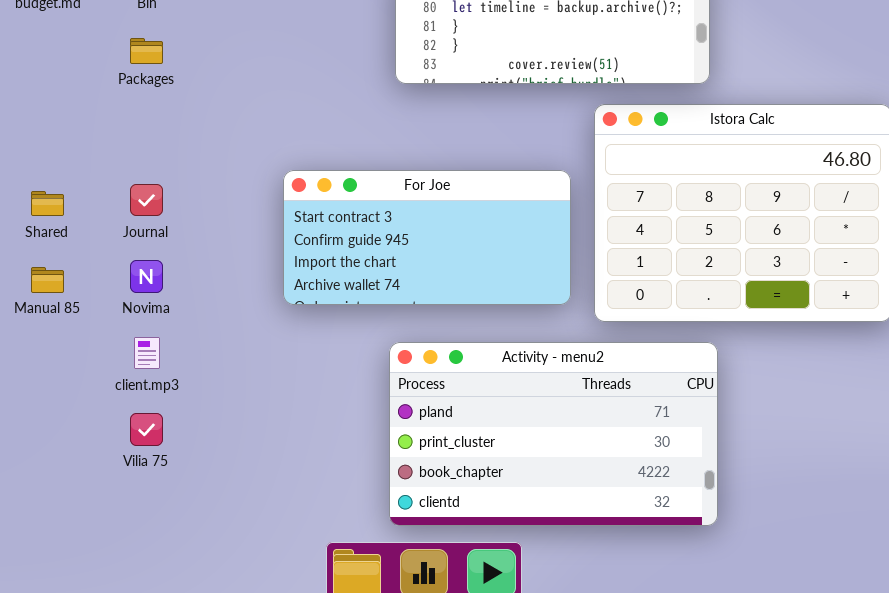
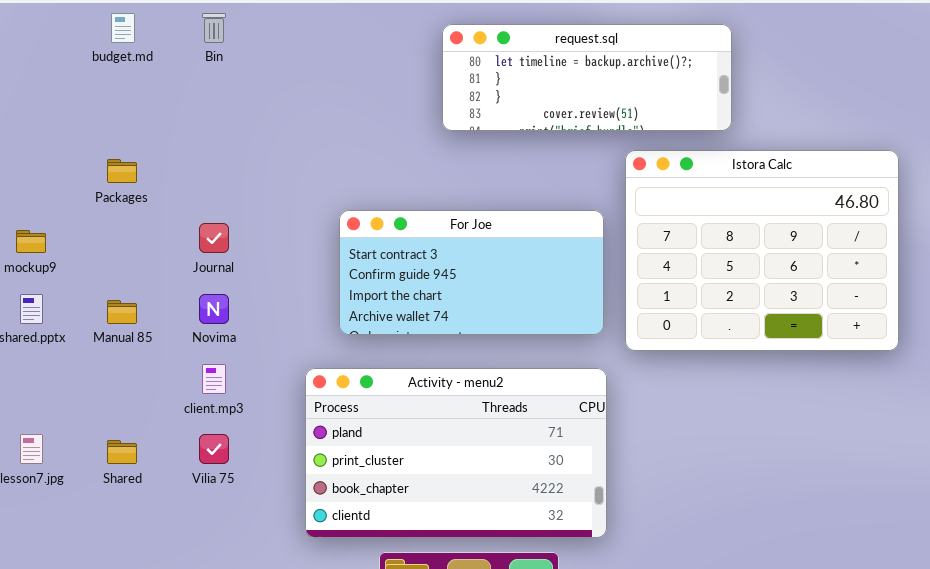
Packages: [130,38,163,64] -> [107,159,137,183], moved
Shared: [31,191,64,216] -> [107,440,137,464], moved
Activity - menu2: [389,342,718,526] -> [305,368,607,538], moved

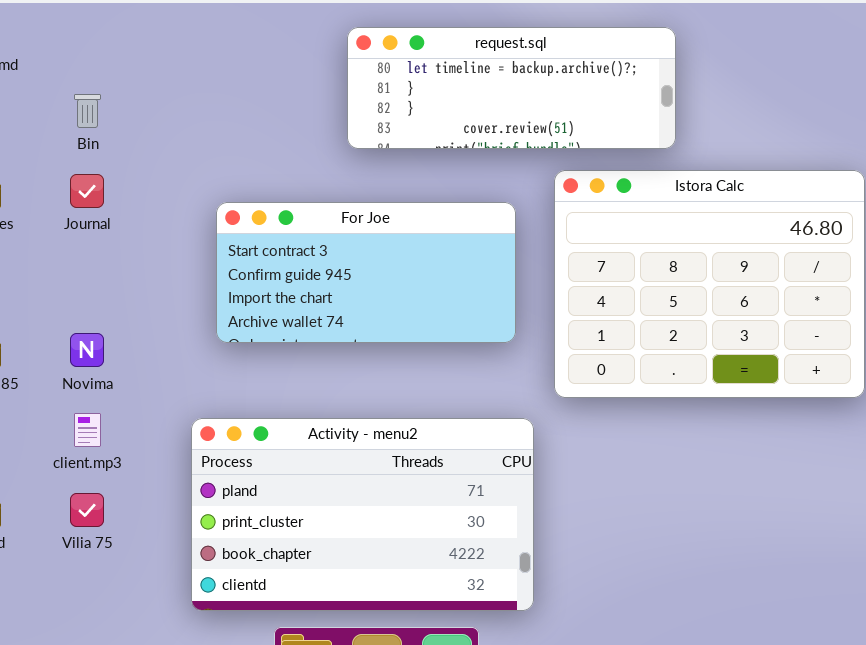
Bin: [202,13,226,43] -> [74,94,101,128], moved
For Joe: [339,210,604,335] -> [216,202,516,343], moved
Journal: [199,223,229,253] -> [70,174,104,208], moved

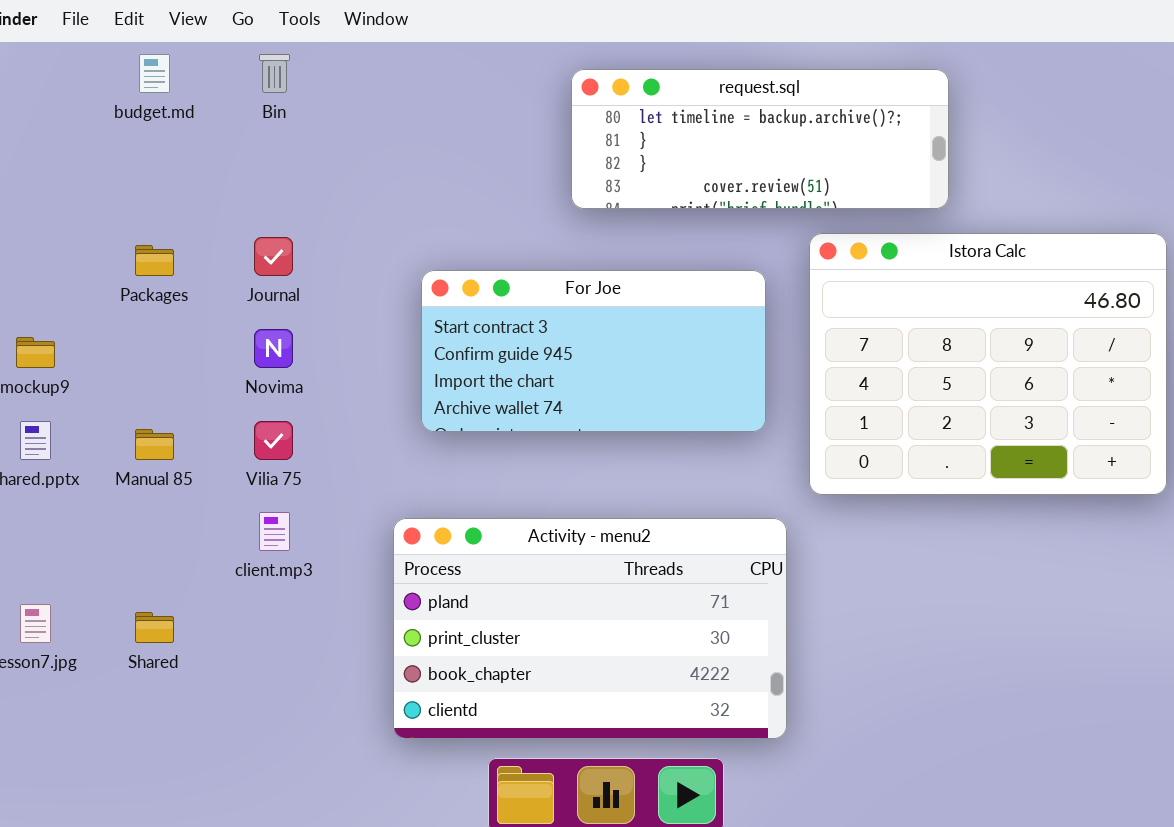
Bin: [74,94,101,128] -> [259,54,290,93], moved
Novima: [70,333,104,367] -> [254,329,293,368], moved
Vilia 75: [70,493,104,527] -> [254,421,293,460], moved

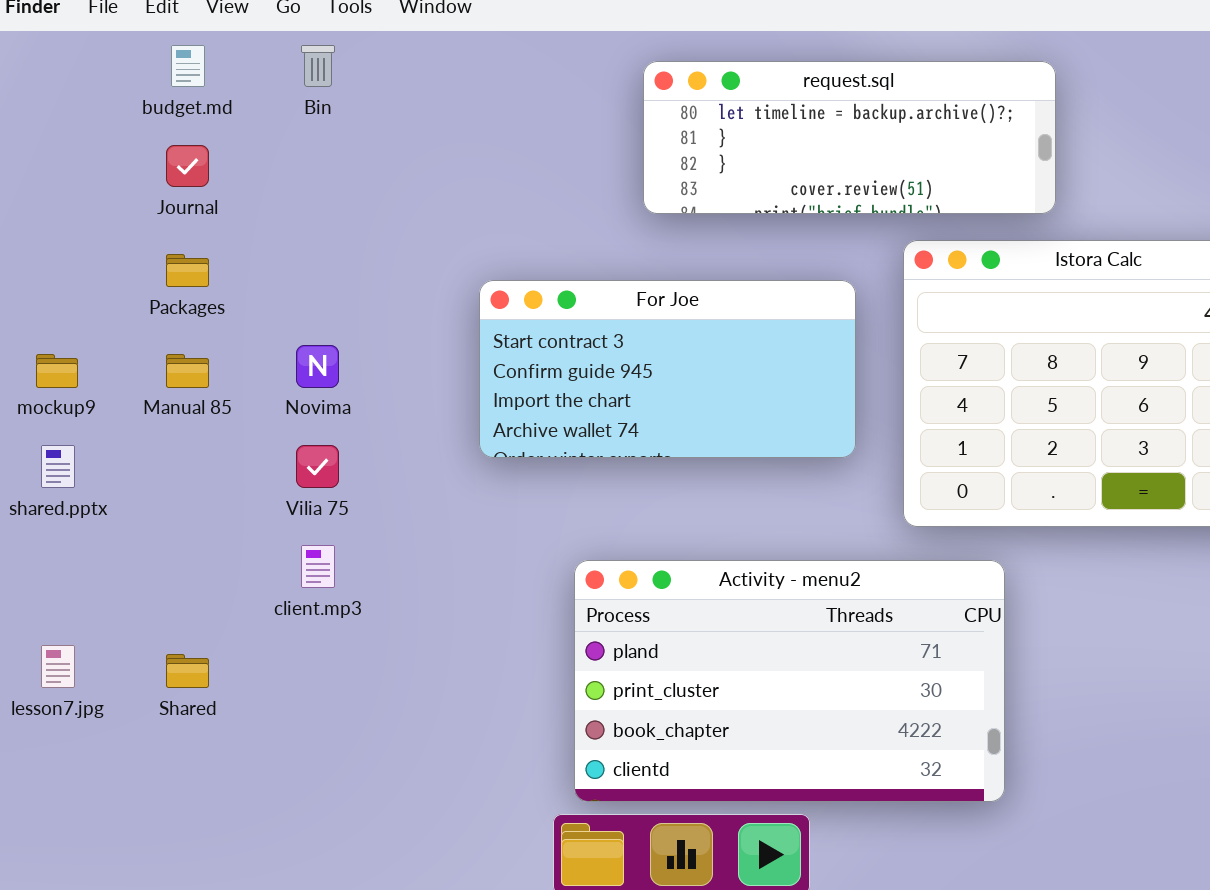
Journal: [254,237,293,276] -> [166,145,209,187], moved
Manual 85: [135,429,174,460] -> [166,354,209,388], moved
Activity - menu2: [393,518,787,739] -> [574,560,1005,802], moved

